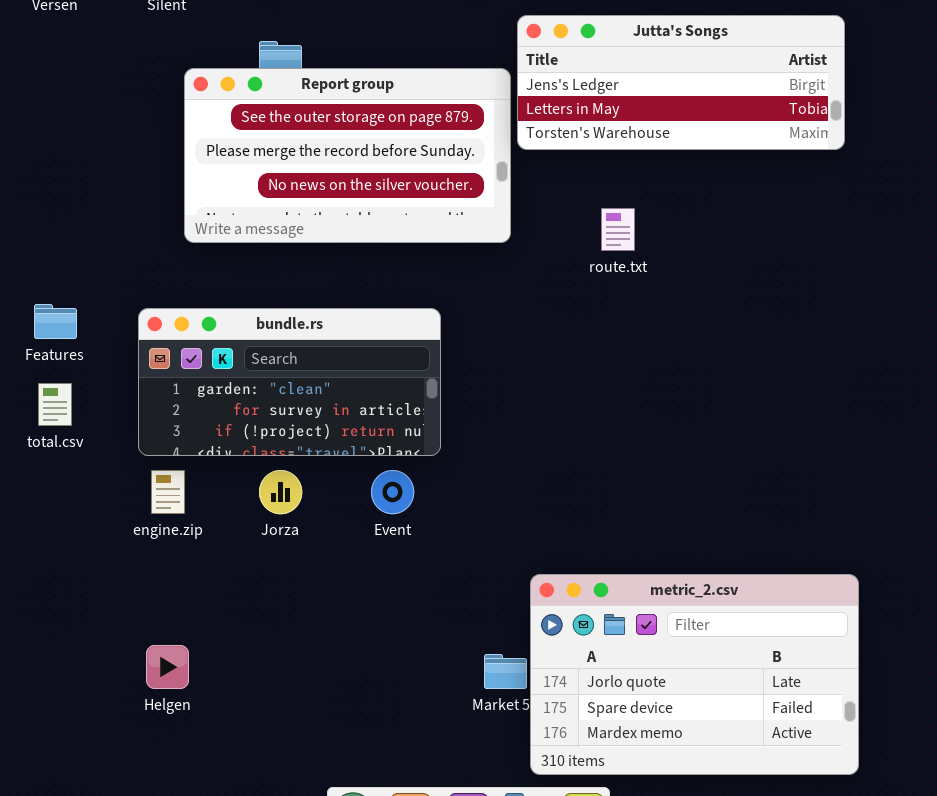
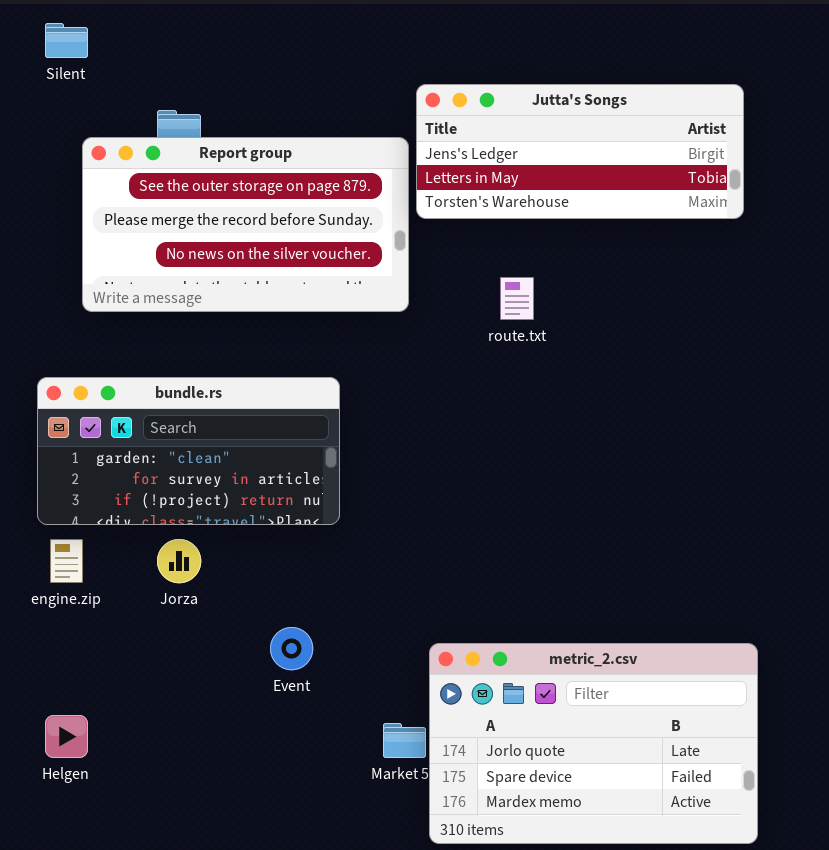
Event: [371,470,414,514] -> [270,627,313,670], moved

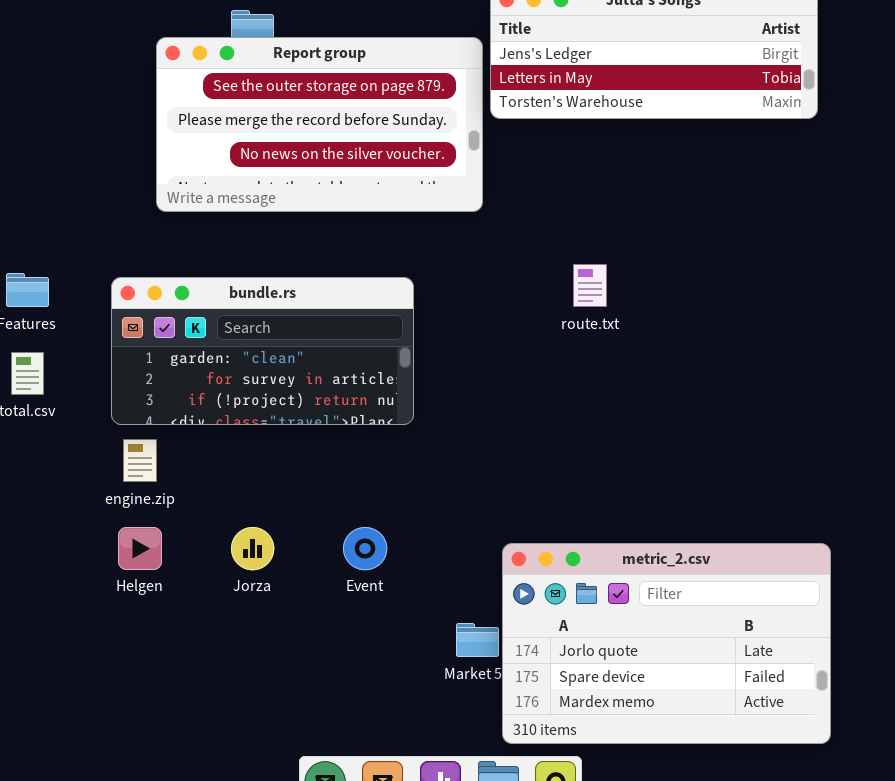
route.txt: [500,277,534,320] -> [573,264,607,307], moved
Jorza: [157,539,201,583] -> [231,527,274,570], moved
Helgen: [45,715,88,758] -> [118,527,162,570], moved

